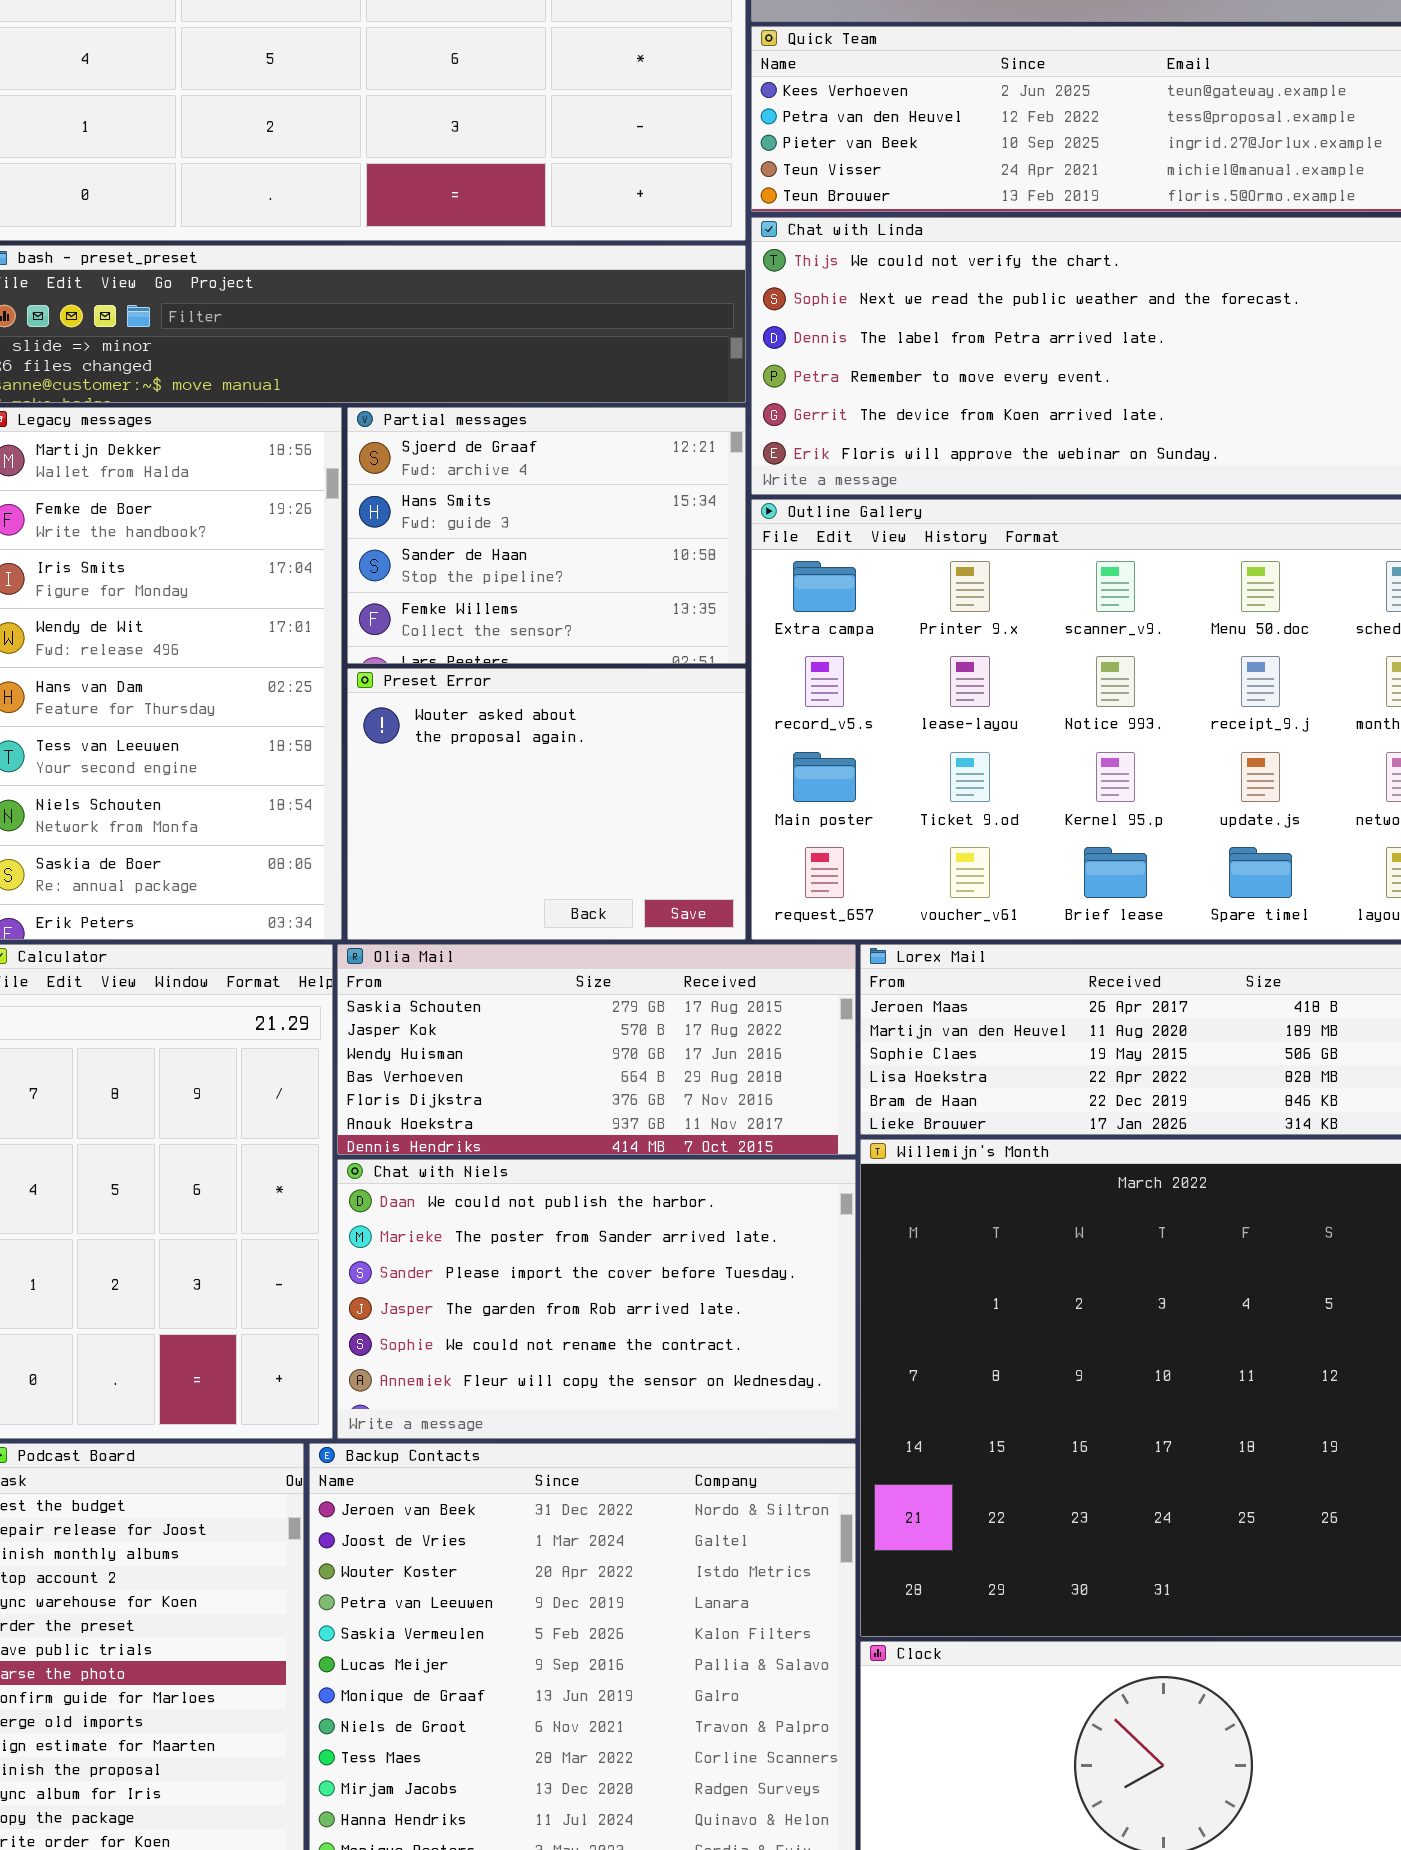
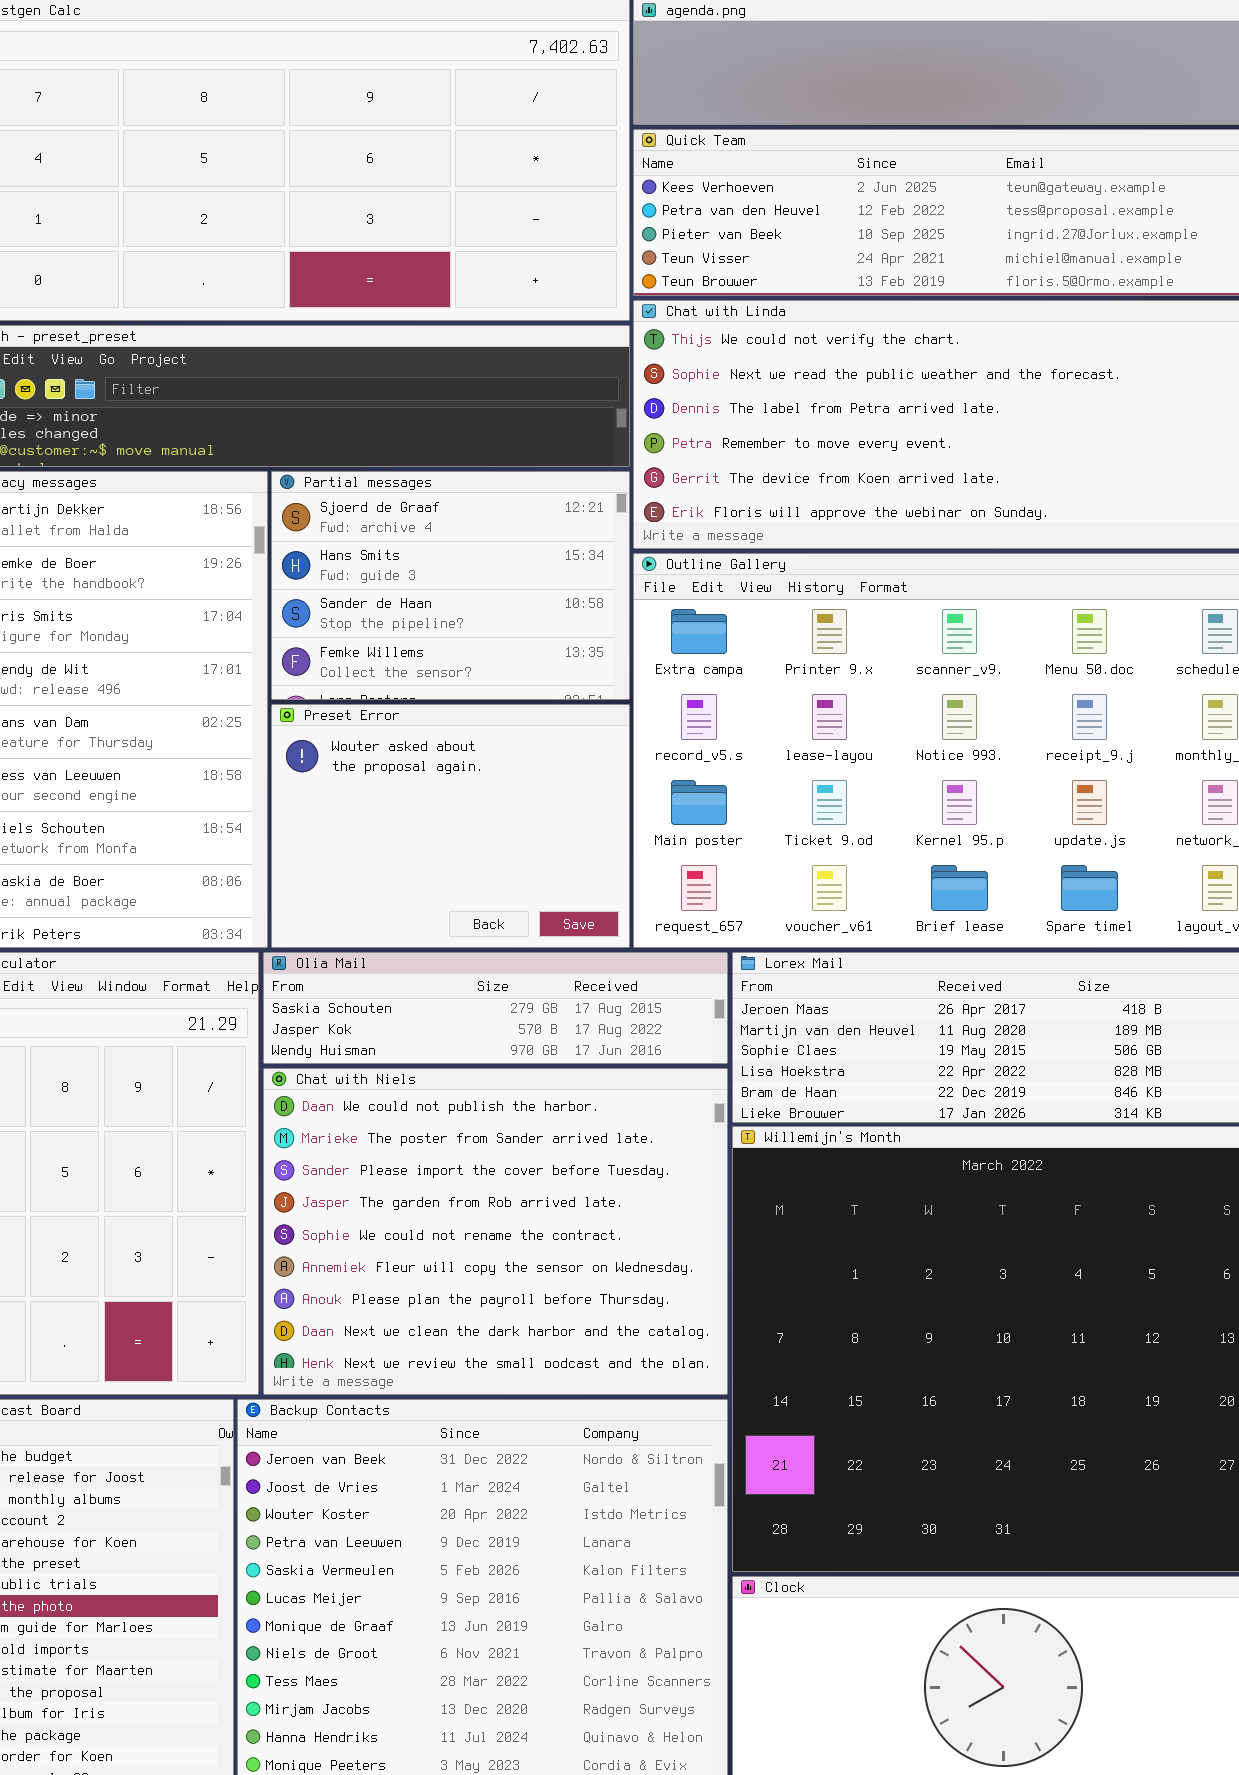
Olia Mail: [337,944,856,1155] -> [263,952,728,1064], resized
Chat with Niels: [337,1159,856,1439] -> [263,1068,728,1395], resized

